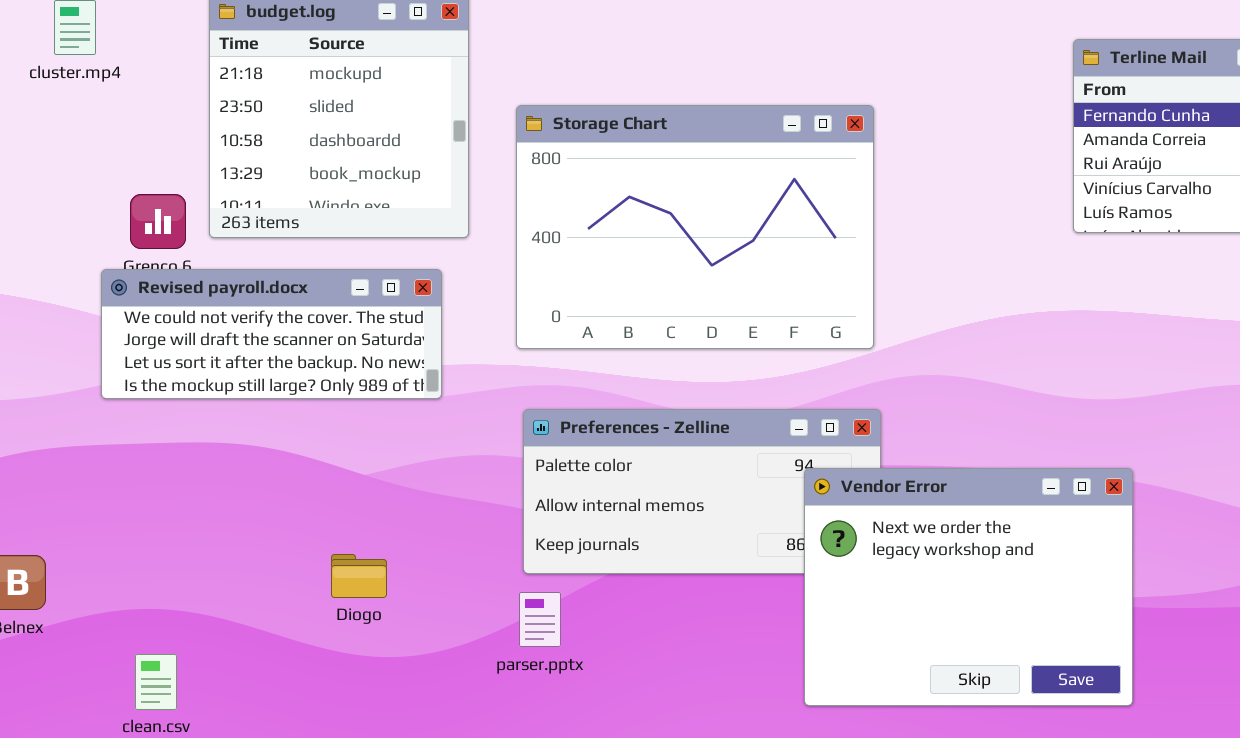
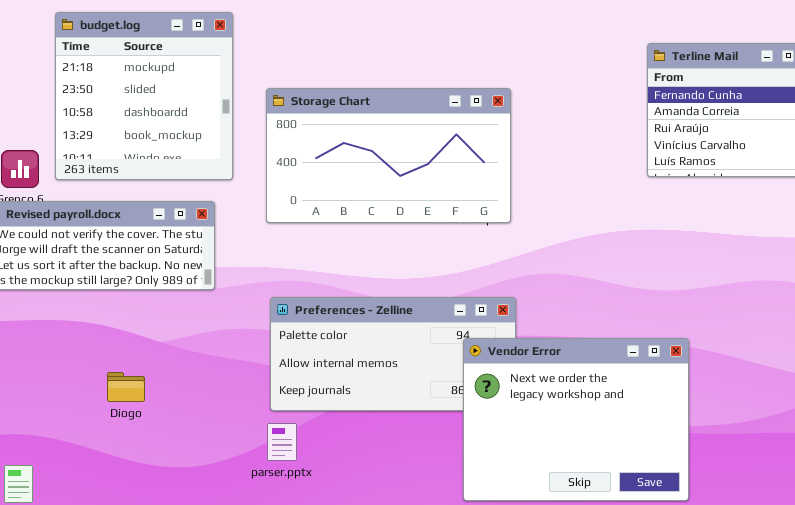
Storage Chart: [516,105,874,349] -> [266,88,511,223], resized
Diogo: [331,554,387,598] -> [107,372,145,402], moved

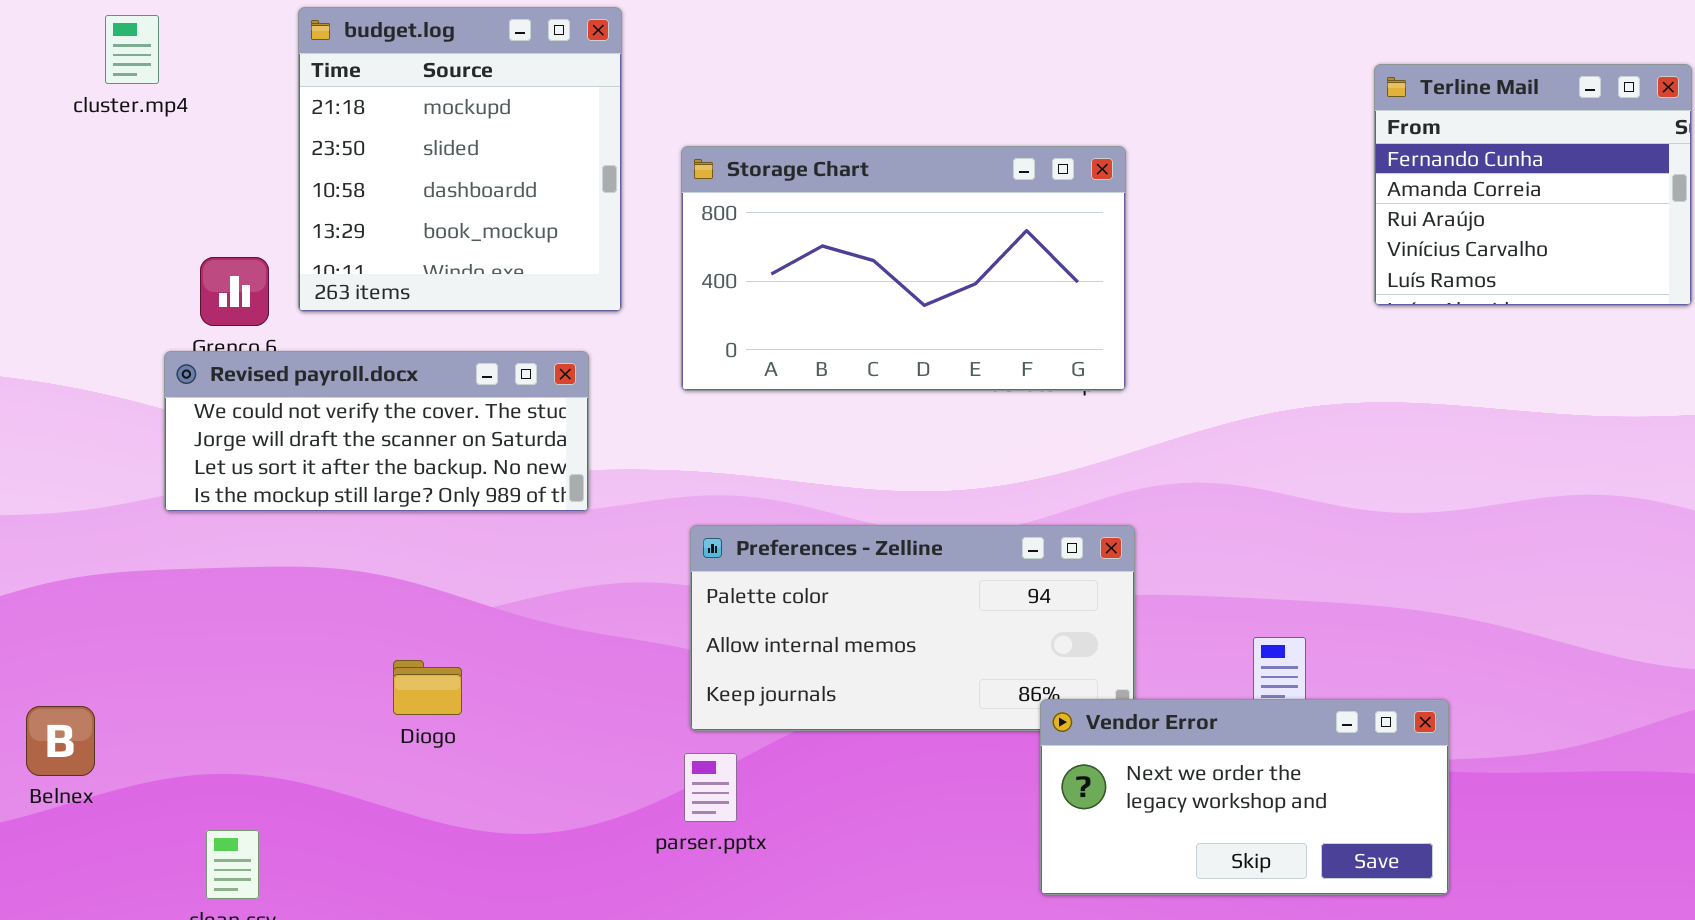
Vendor Error: [463,338,689,501] -> [1040,699,1449,895], resized

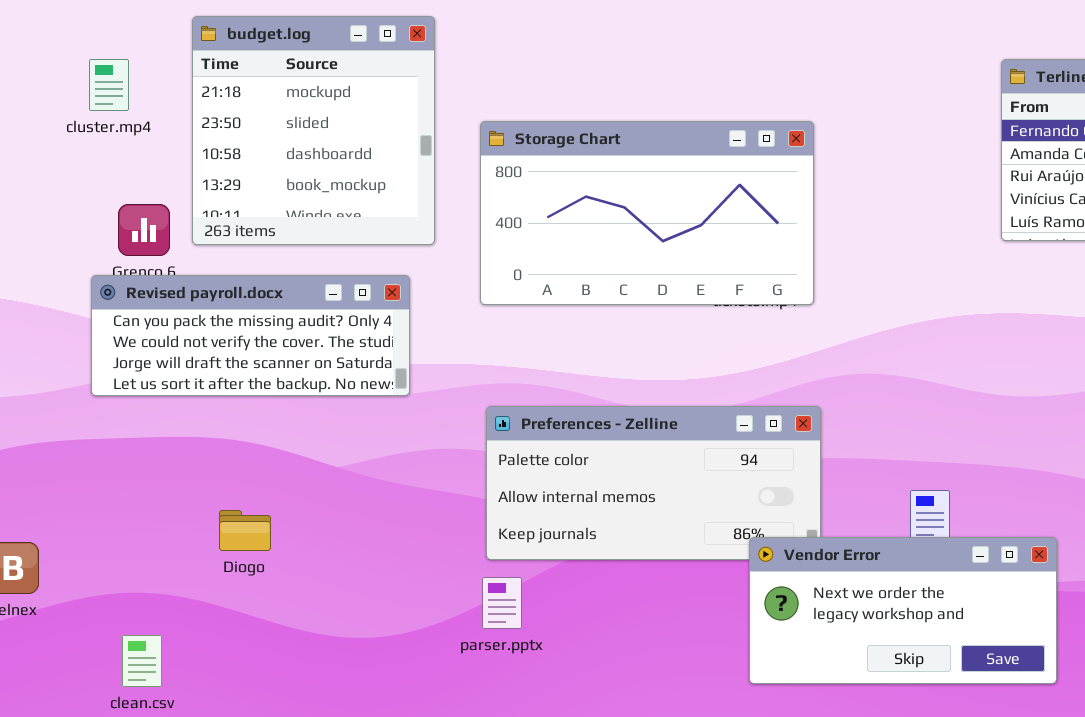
cluster.mp4: [105,15,159,84] -> [89,59,129,111], moved
Revised payroll.docx: [164,351,589,512] -> [91,275,410,396], scrolled up 1 row
Diogo: [393,660,462,715] -> [219,510,271,551], moved

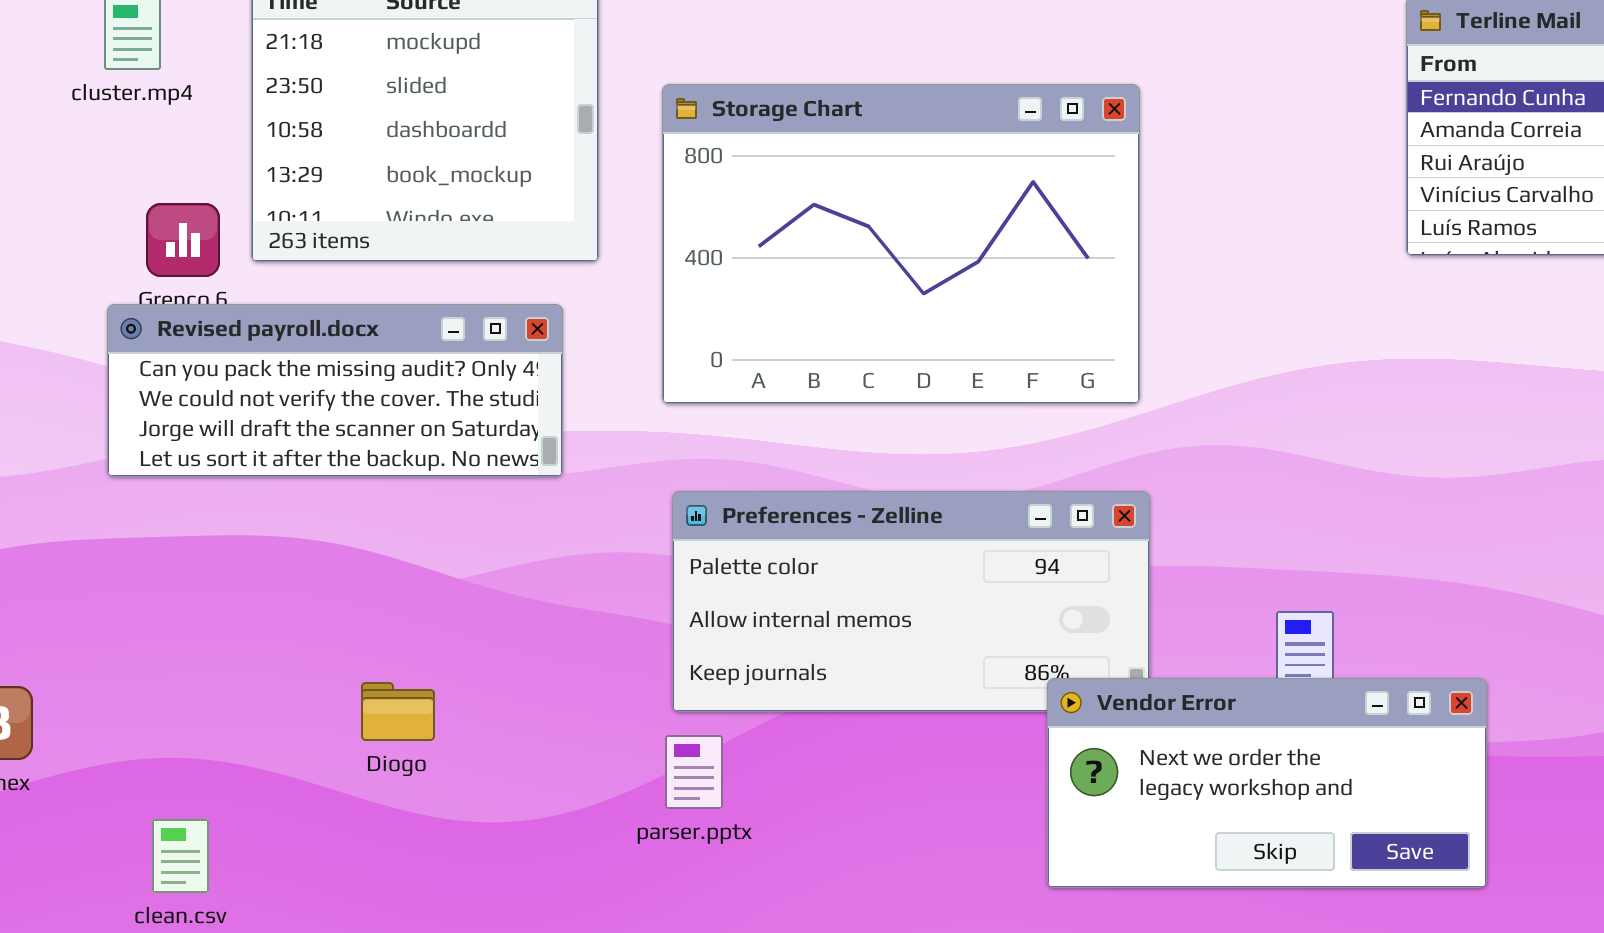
Storage Chart: [480,121,814,305] -> [662,84,1140,404], resized
Diogo: [219,510,271,551] -> [361,682,435,741], moved

